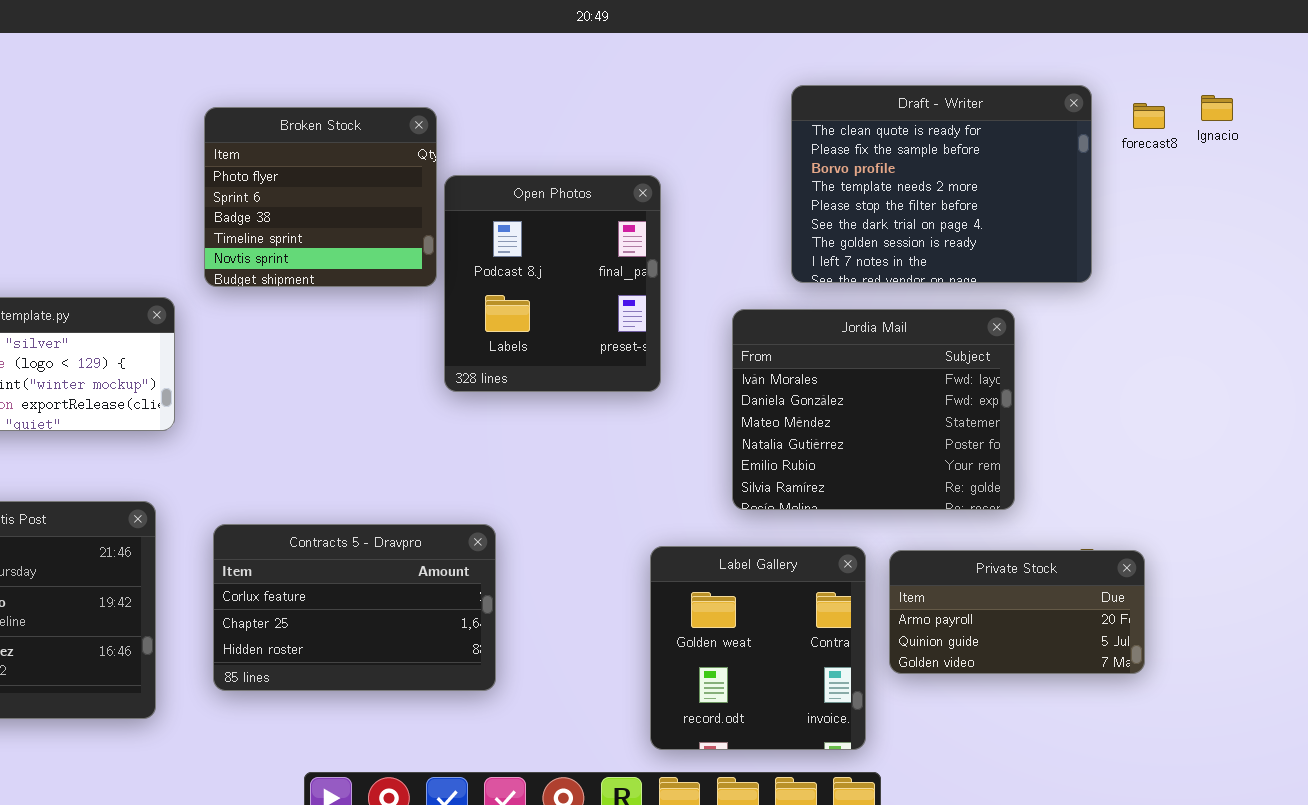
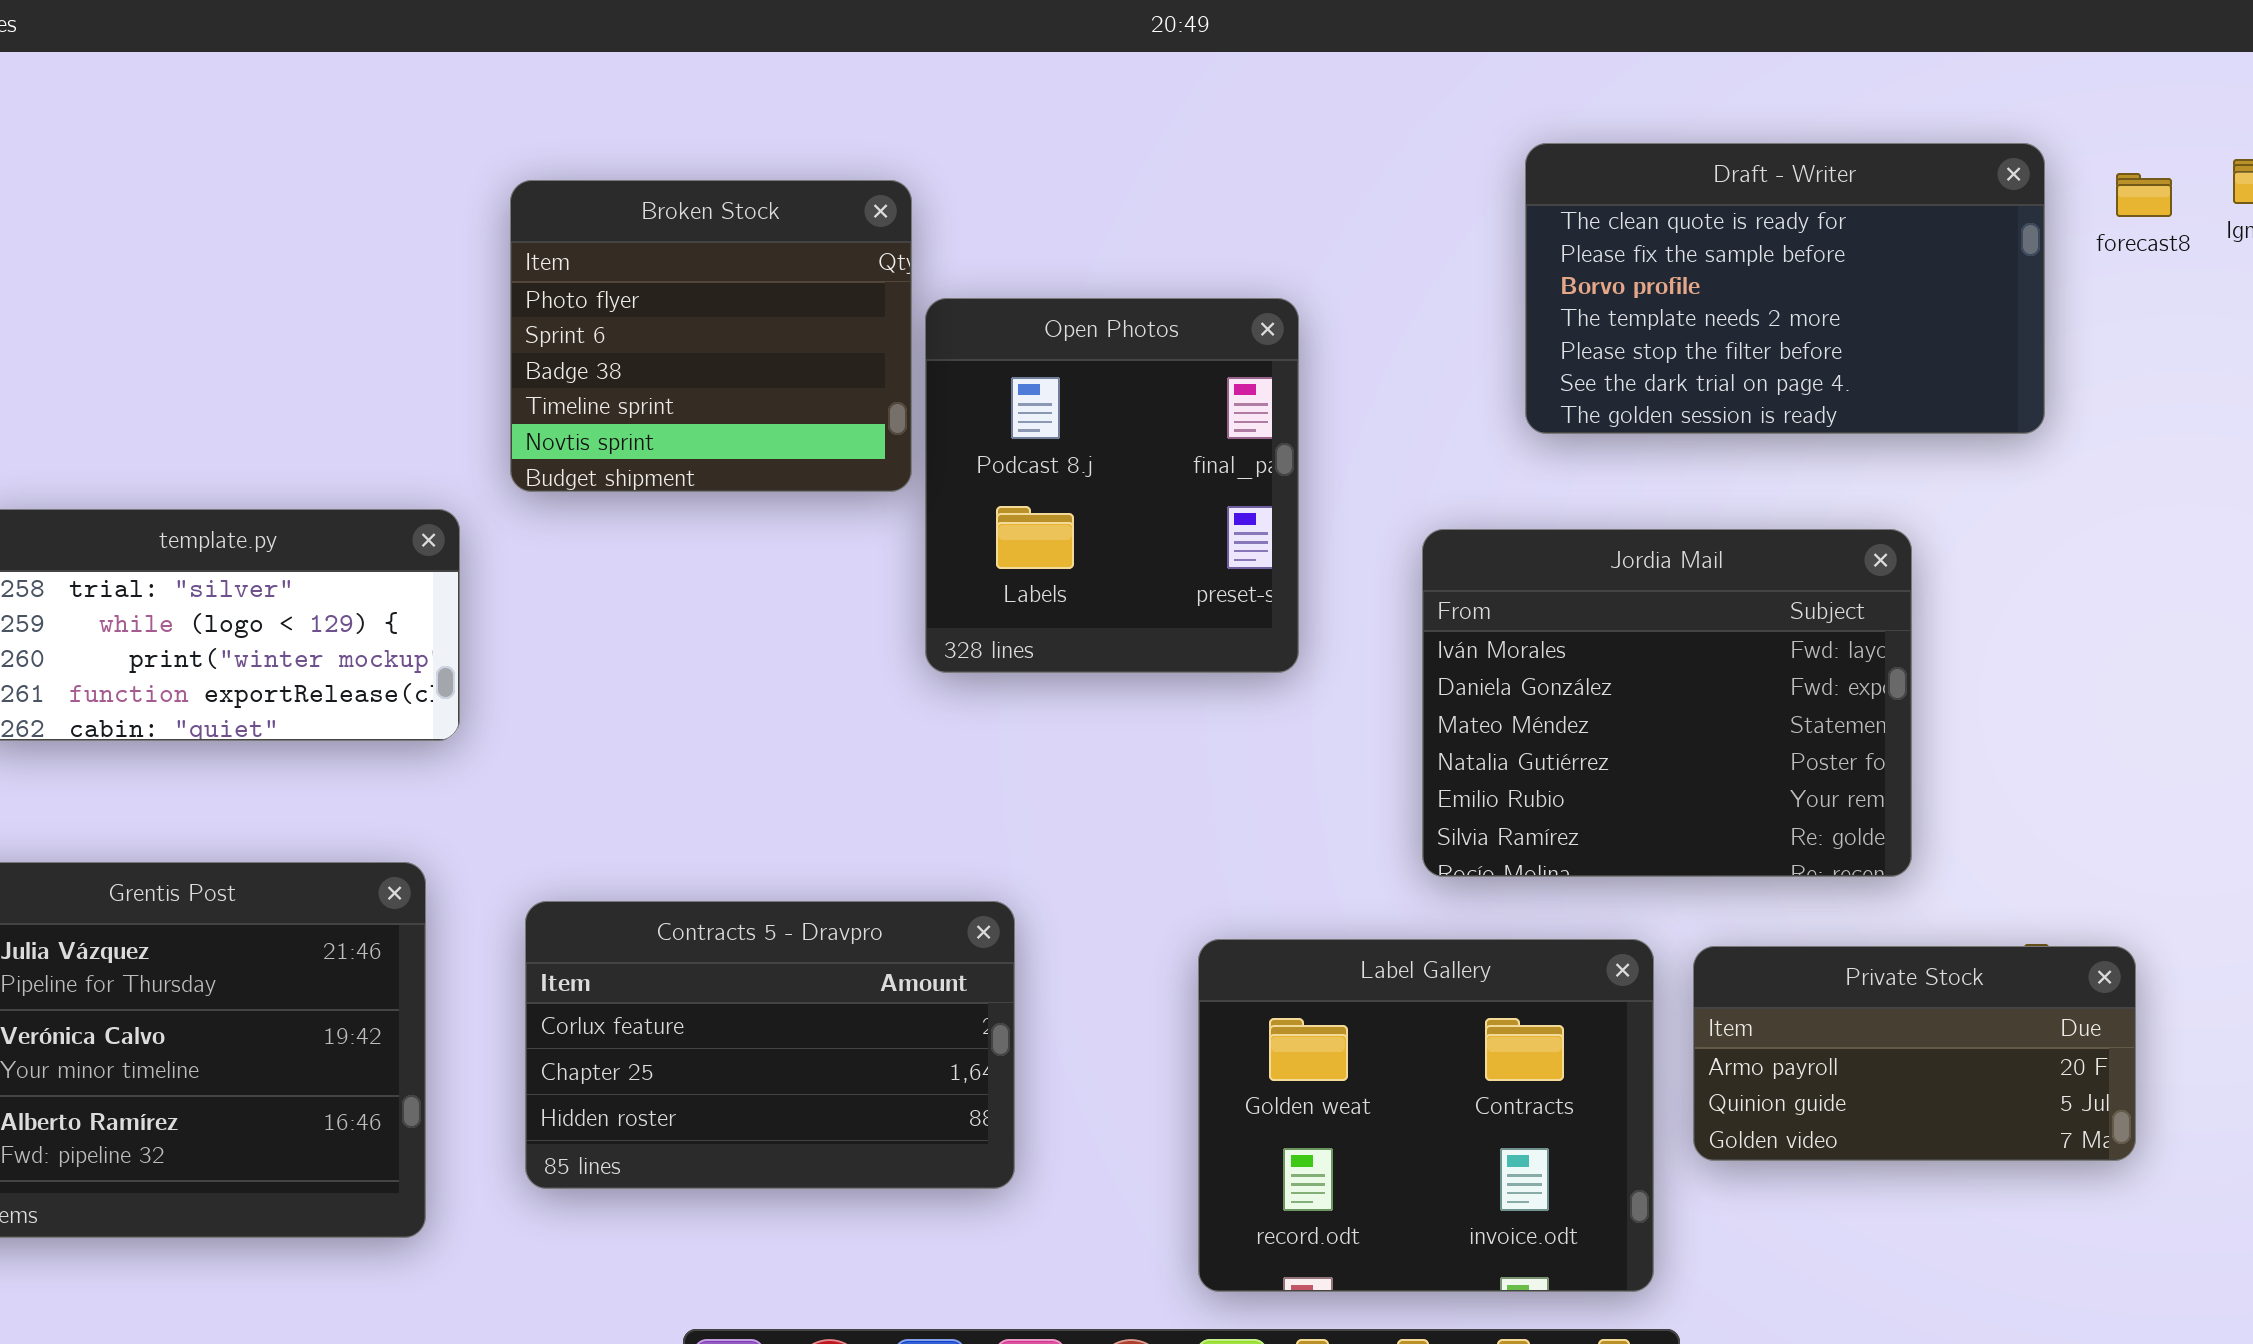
Draft - Writer: [791,85,1092,283] -> [1525,143,2045,434], resized
Label Gallery: [650,546,866,750] -> [1198,939,1654,1292], resized

